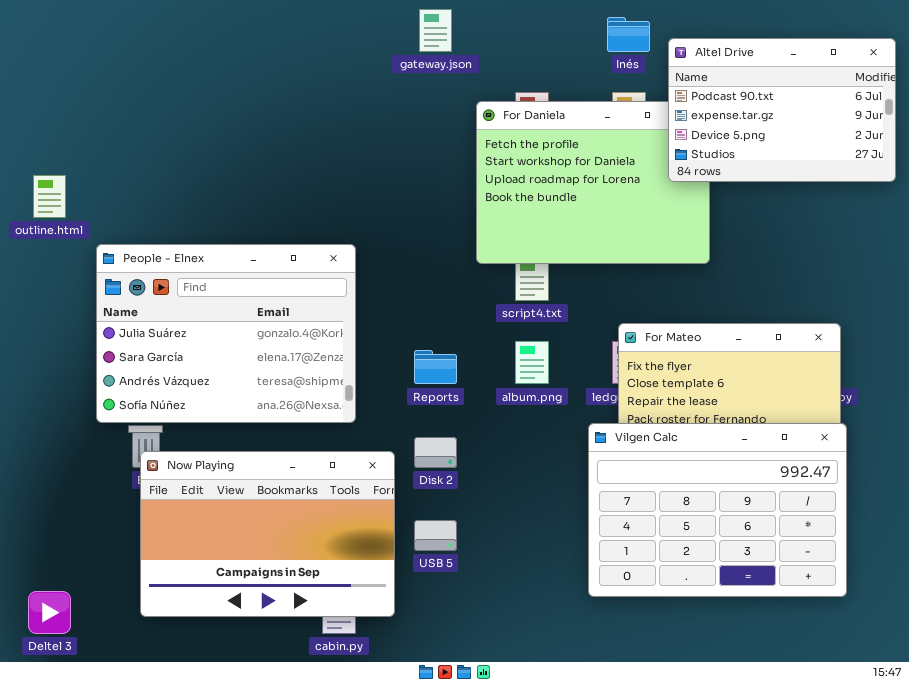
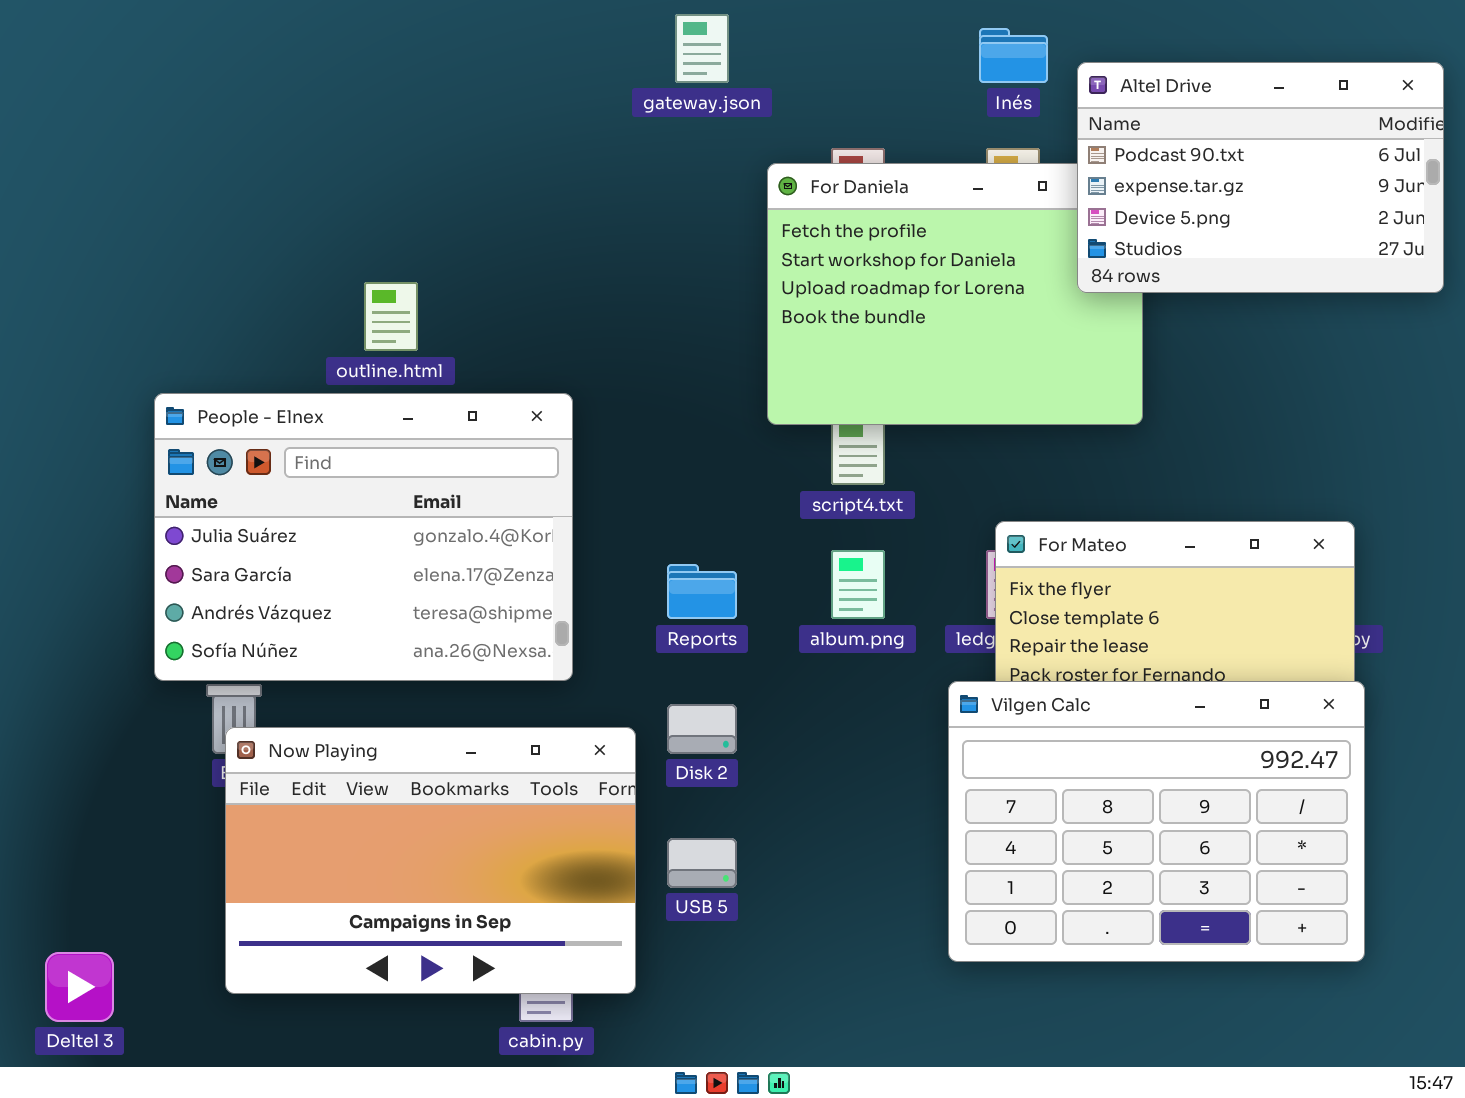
outline.html: [33,175,66,218] -> [364,282,418,351], moved

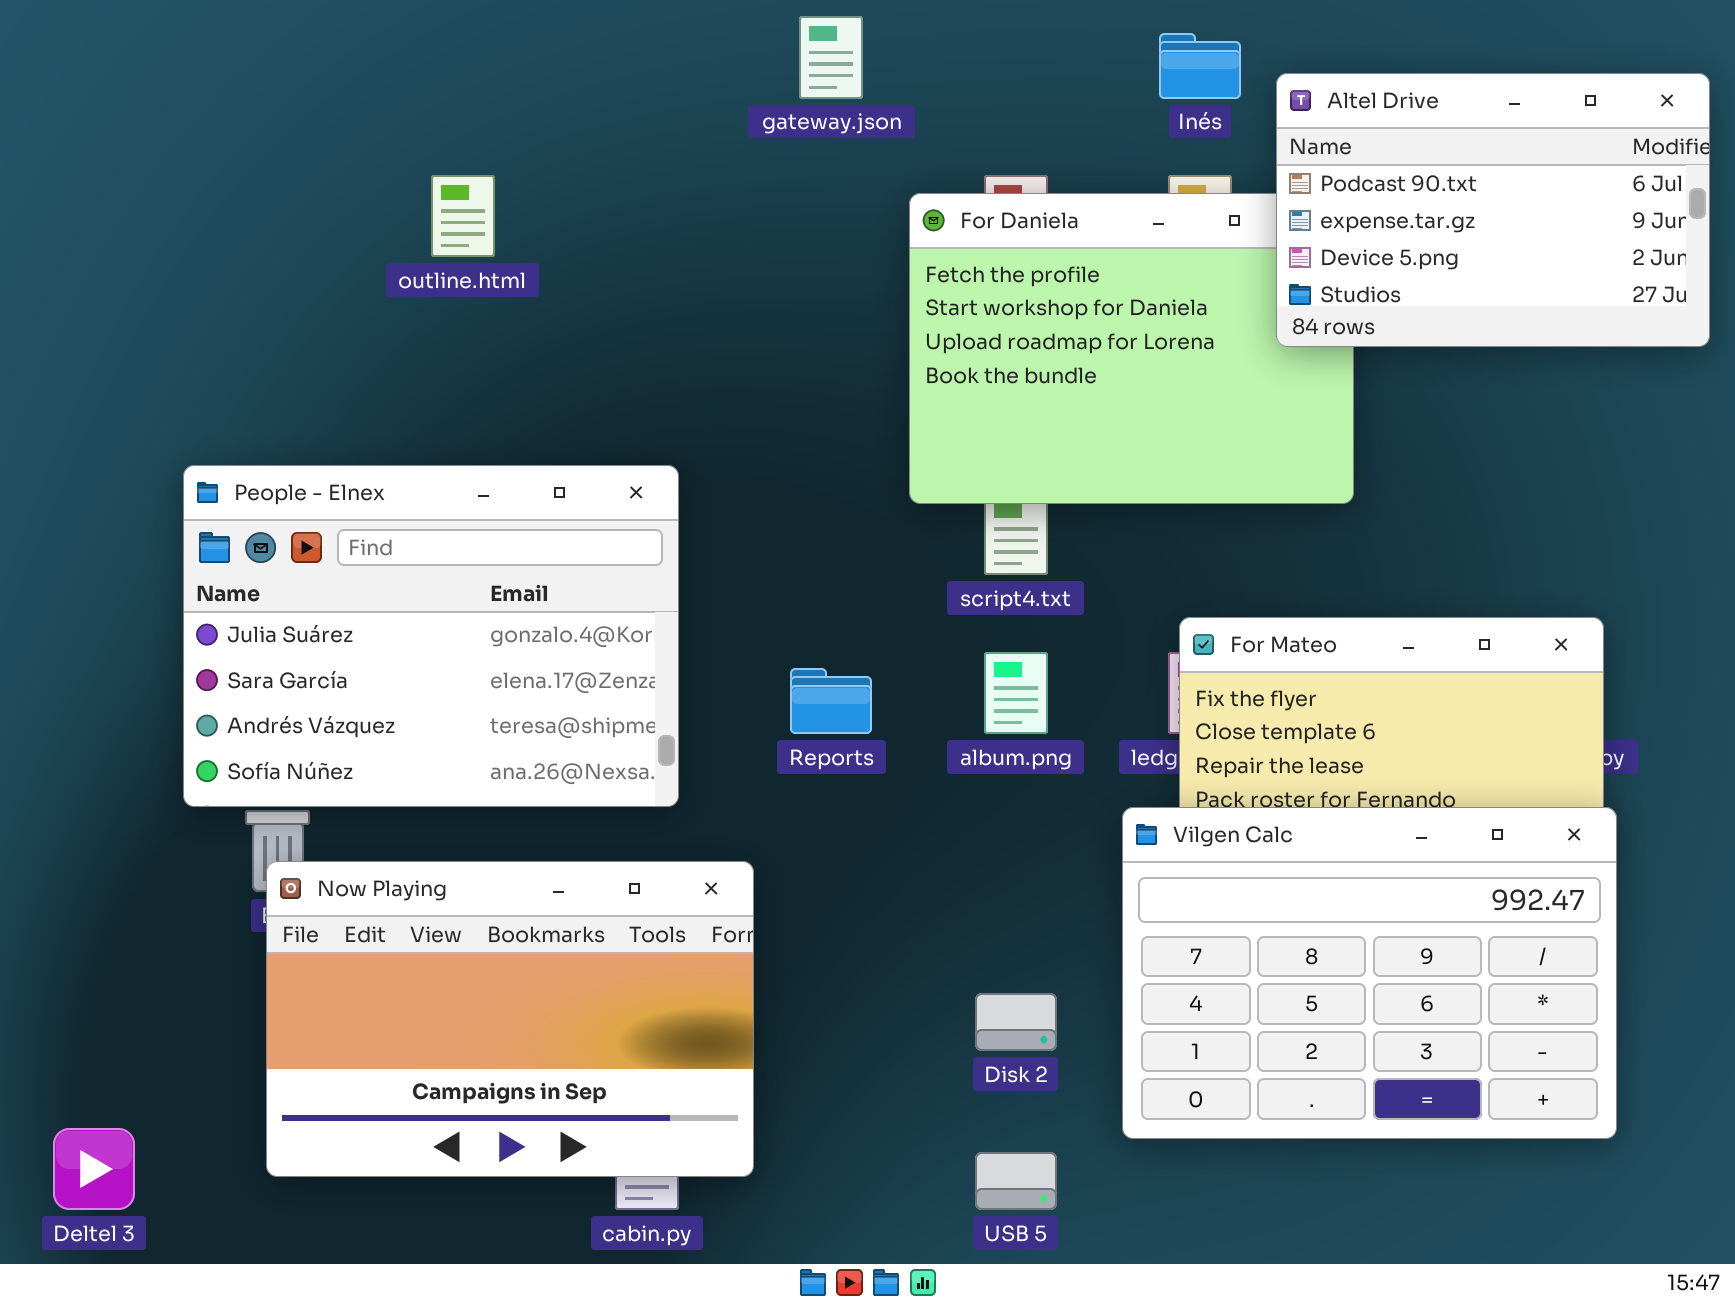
outline.html: [364,282,418,351] -> [431,175,495,257], moved
Disk 2: [667,704,737,754] -> [975,993,1057,1051], moved
USB 5: [667,838,737,888] -> [975,1152,1057,1210], moved

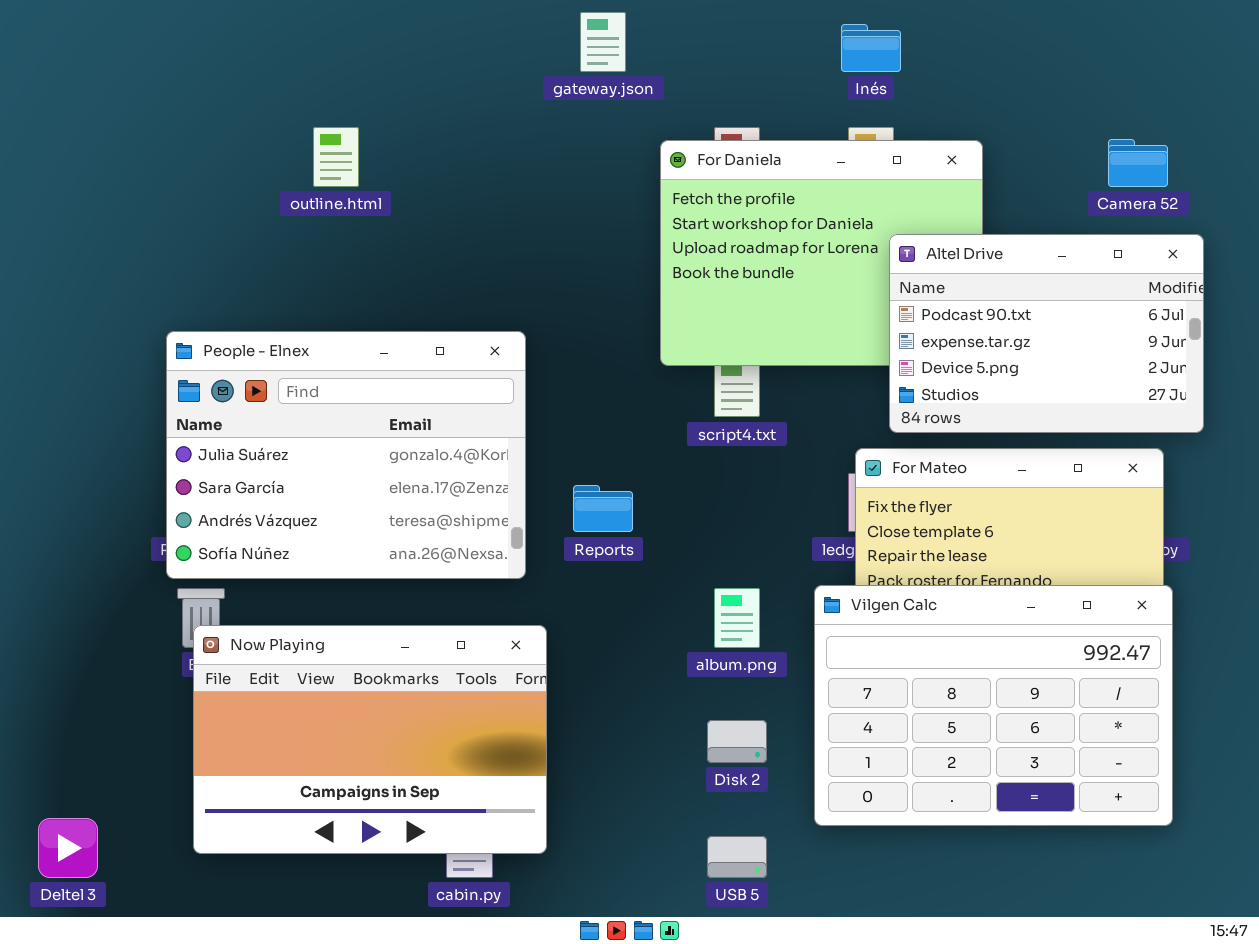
Altel Drive: [1276,73,1710,347] -> [889,234,1204,433], moved
People - Elnex: [183,465,679,807] -> [166,331,526,579], moved
album.png: [984,652,1048,734] -> [714,588,760,648], moved

